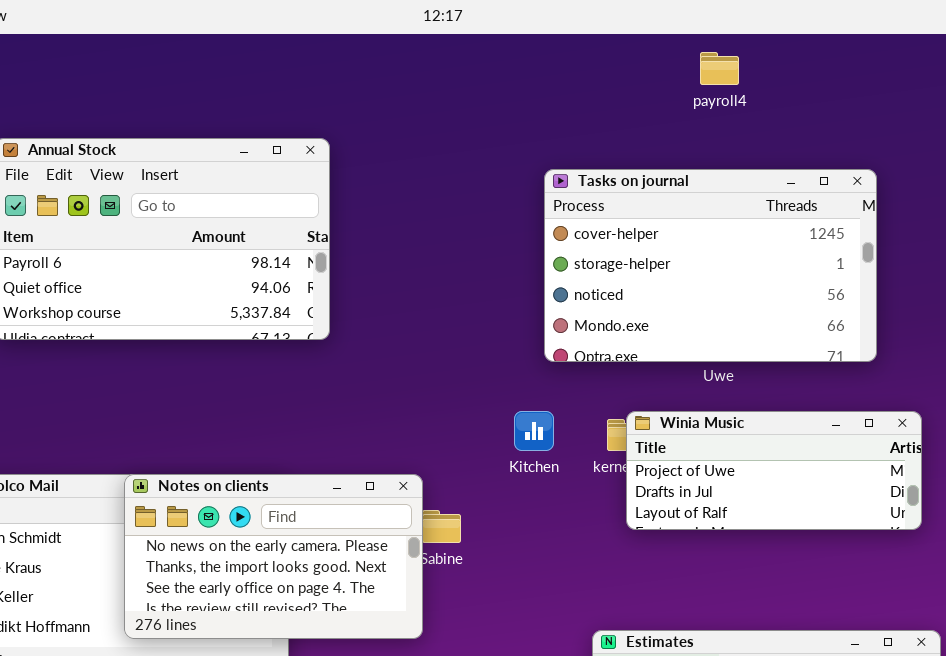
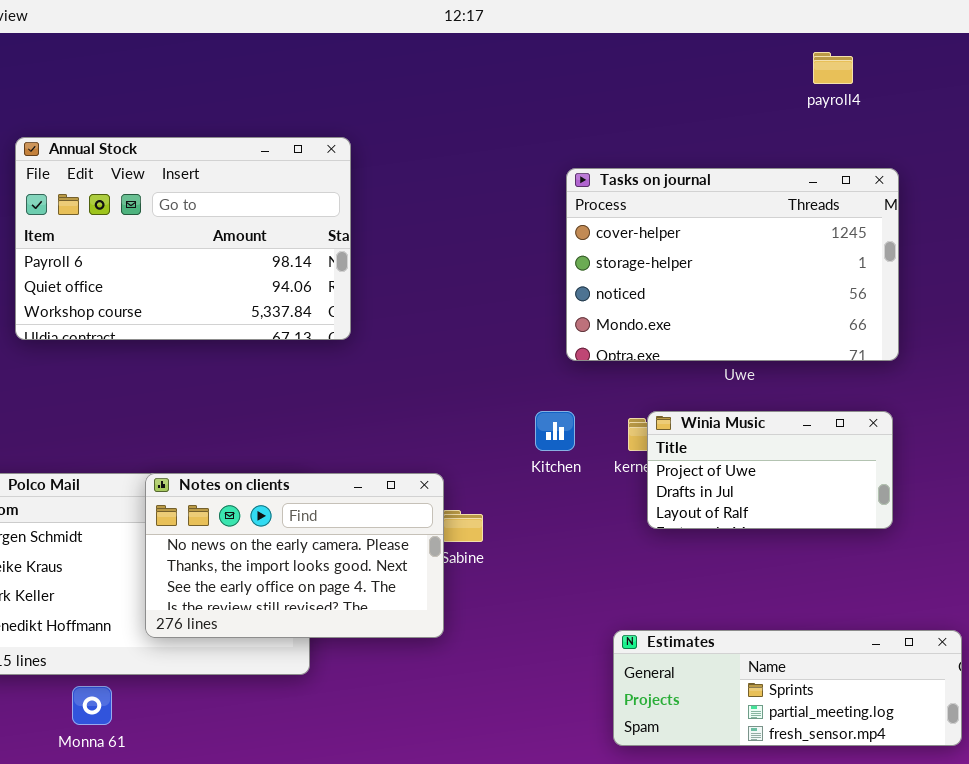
payroll4: [700,52,739,85] -> [813,52,853,84], moved
Winia Music: [626,411,922,530] -> [647,411,893,529], resized

